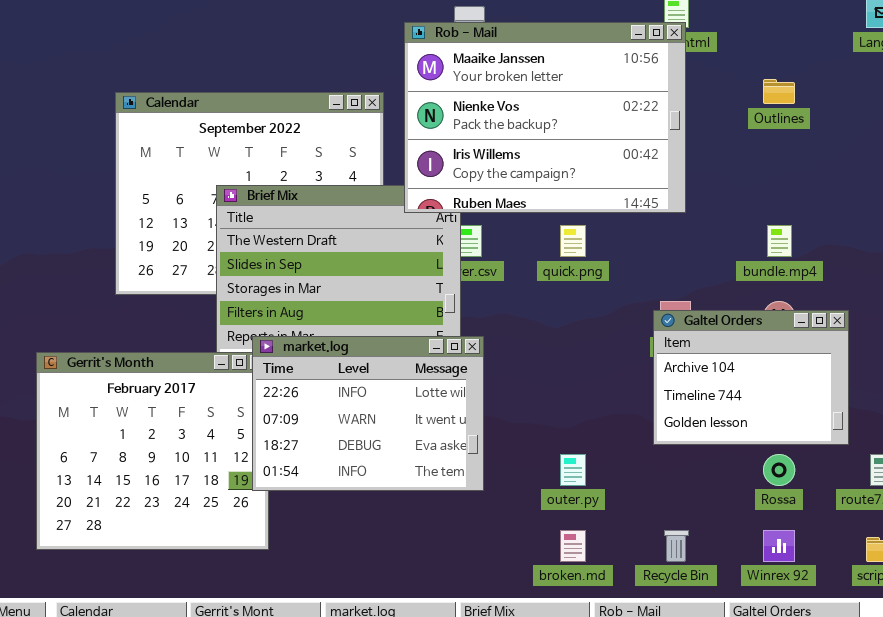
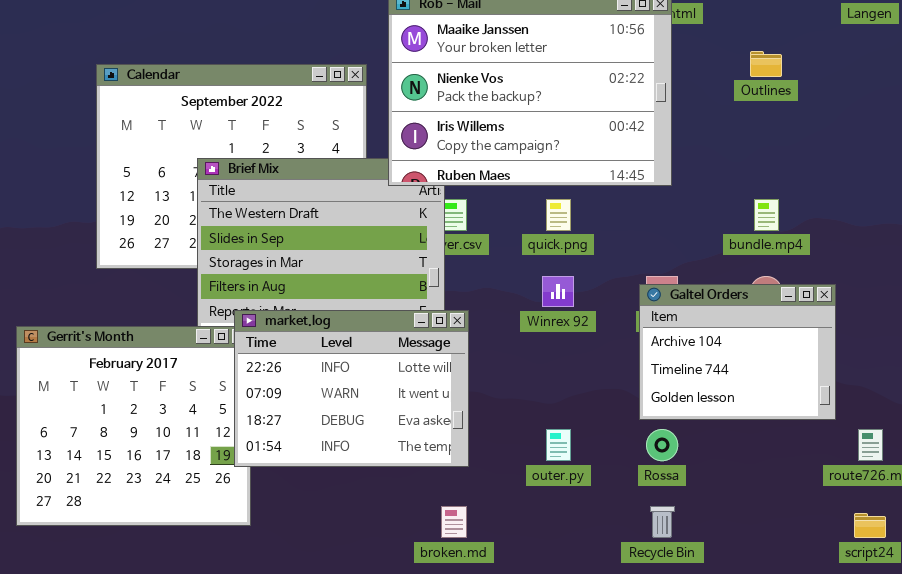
Rossa: [763,454,795,486] -> [646,429,678,461], moved
broken.md: [560,530,586,562] -> [441,506,467,538], moved
Winrex 92: [763,530,795,562] -> [542,276,574,307], moved

